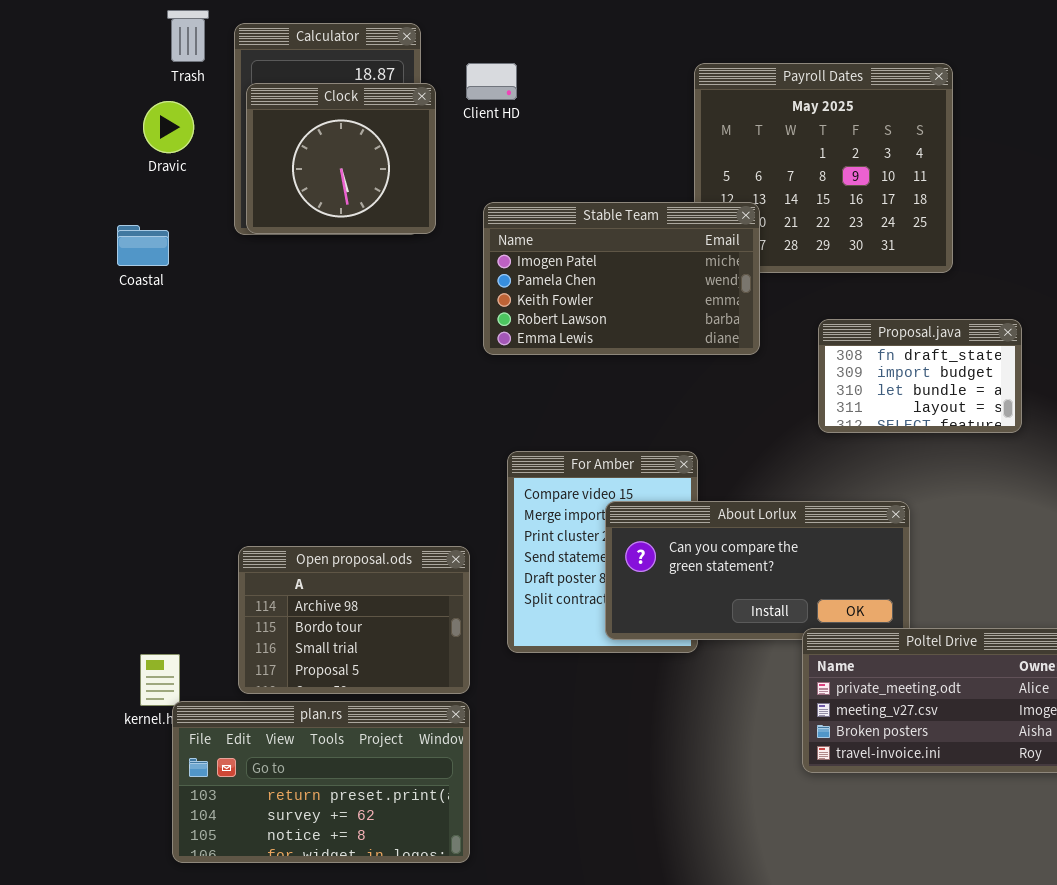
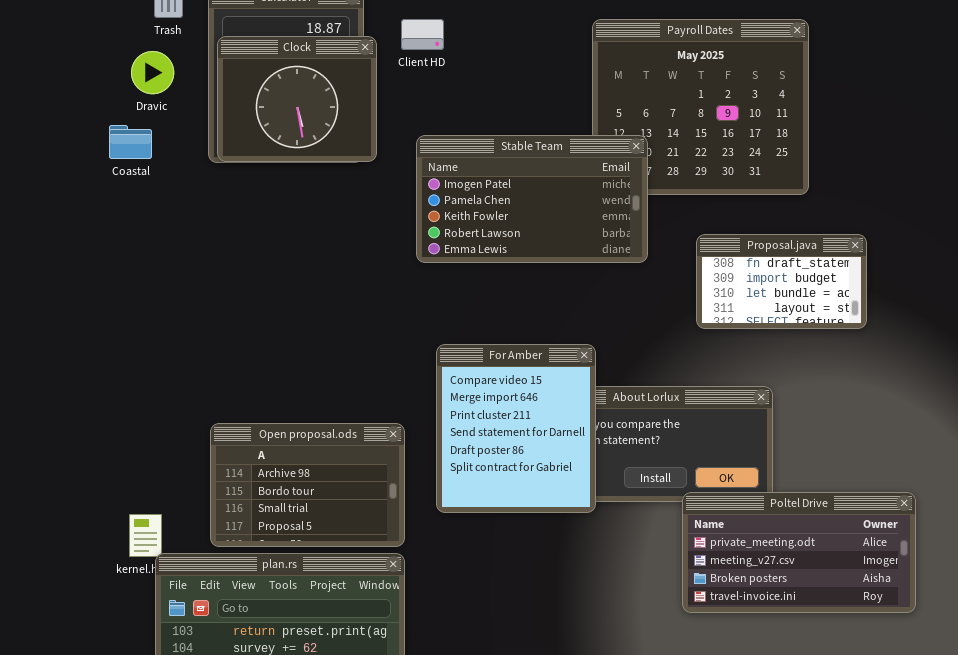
Coastal: [117,225,169,266] -> [109,125,152,159], moved
For Amber: [507,451,698,653] -> [436,344,596,513], raised

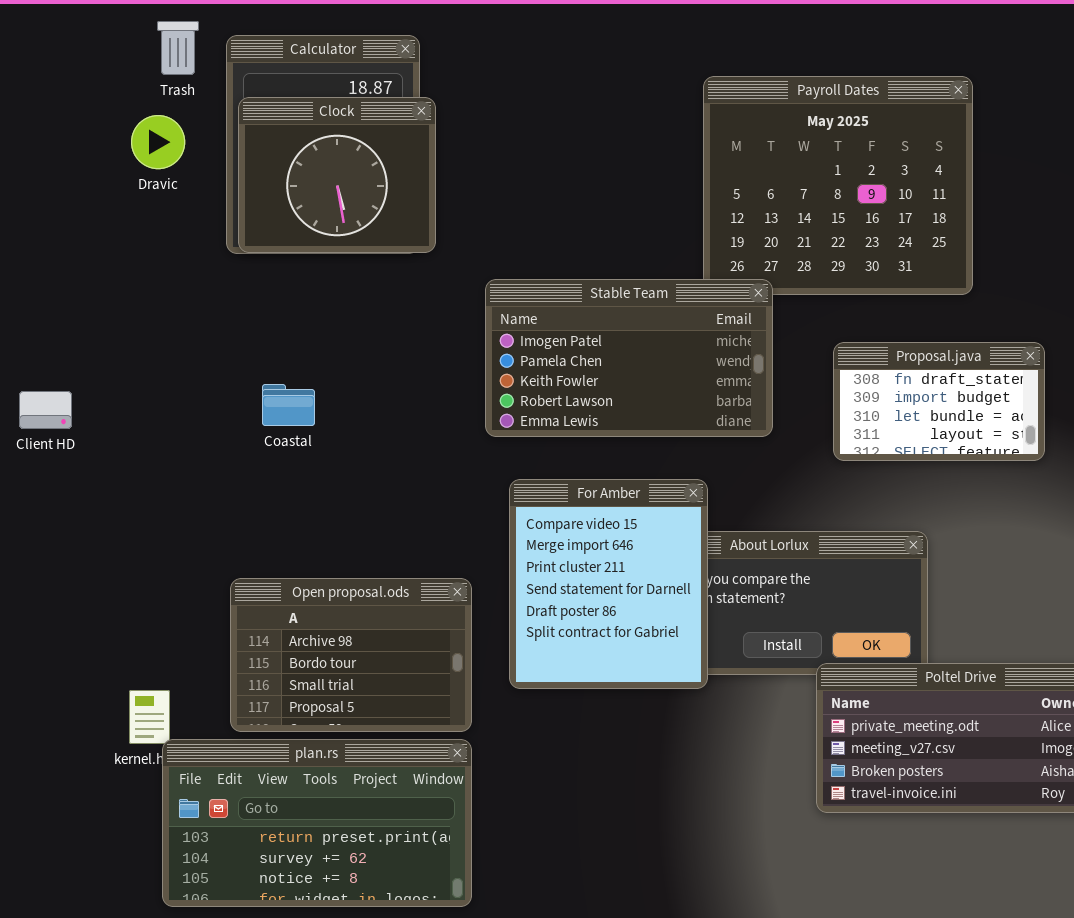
Client HD: [401,19,444,50] -> [19,391,72,429], moved
Coastal: [109,125,152,159] -> [262,384,315,426], moved
Stable Team: [416,135,648,263] -> [485,279,773,437], moved

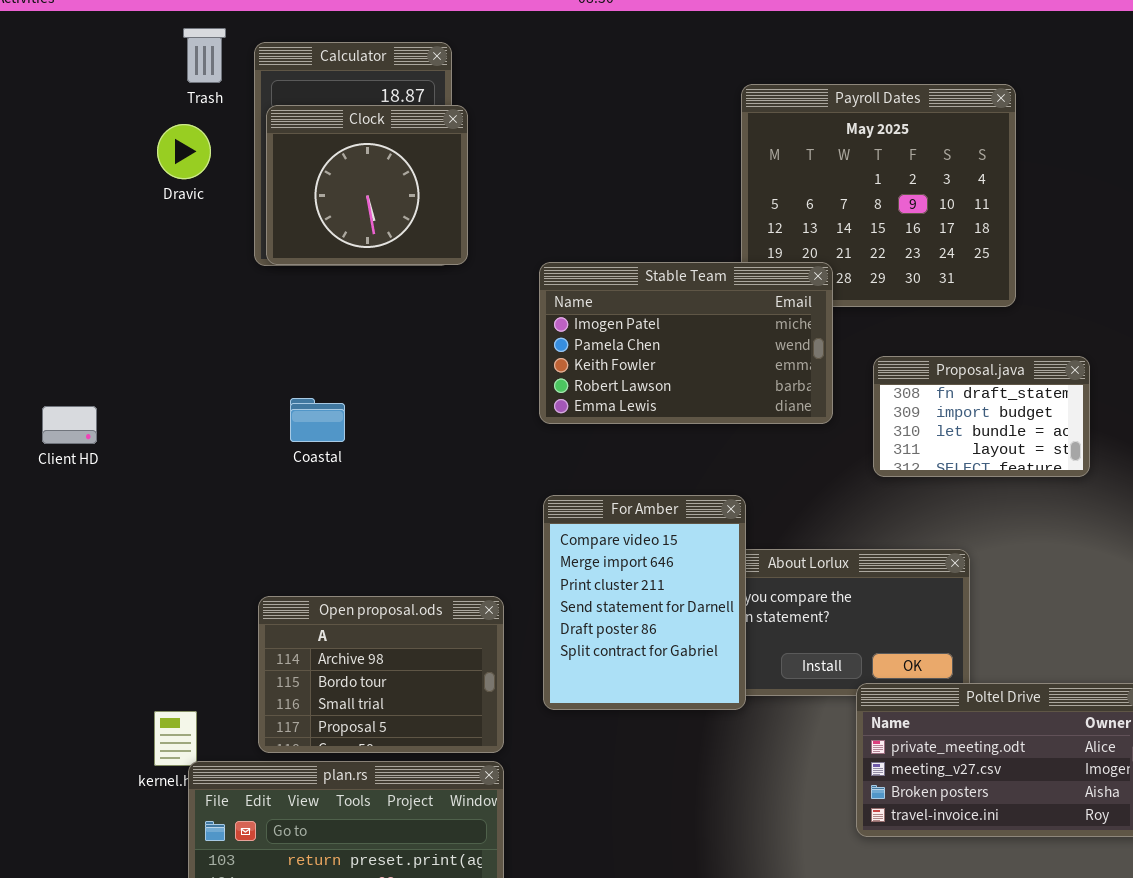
Stable Team: [485,279,773,437] -> [539,262,833,424], moved

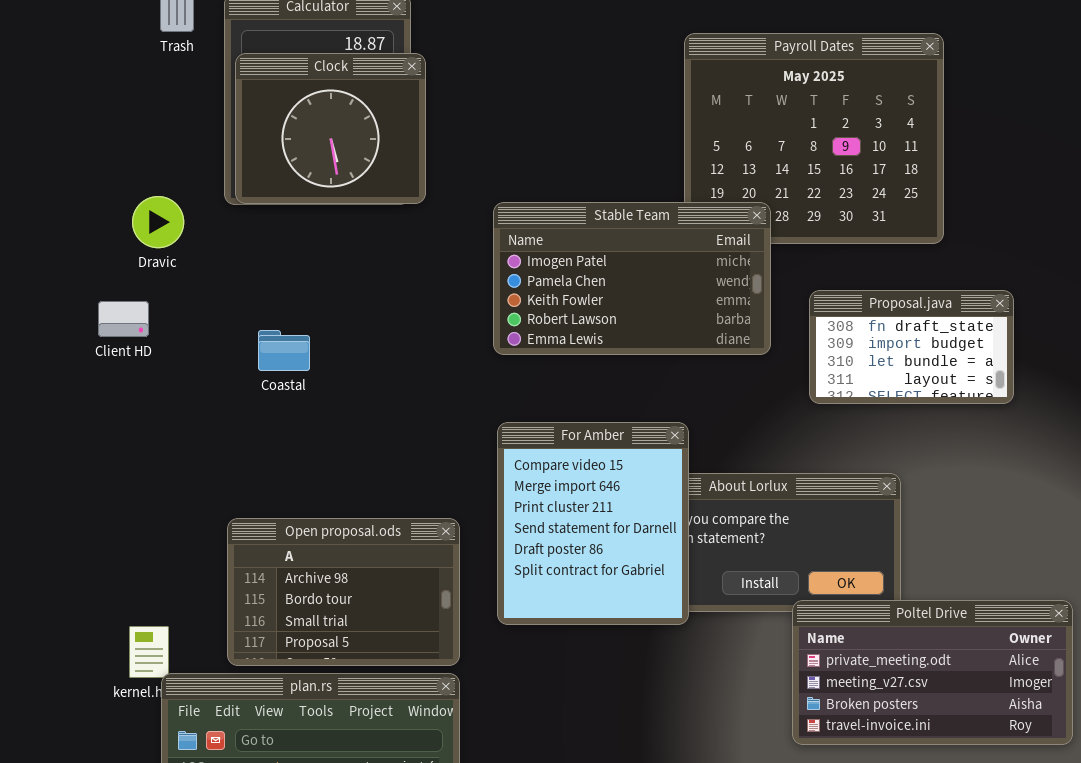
Dravic: [157,124,211,179] -> [132,196,184,248], moved
Client HD: [42,406,97,444] -> [98,301,149,337], moved

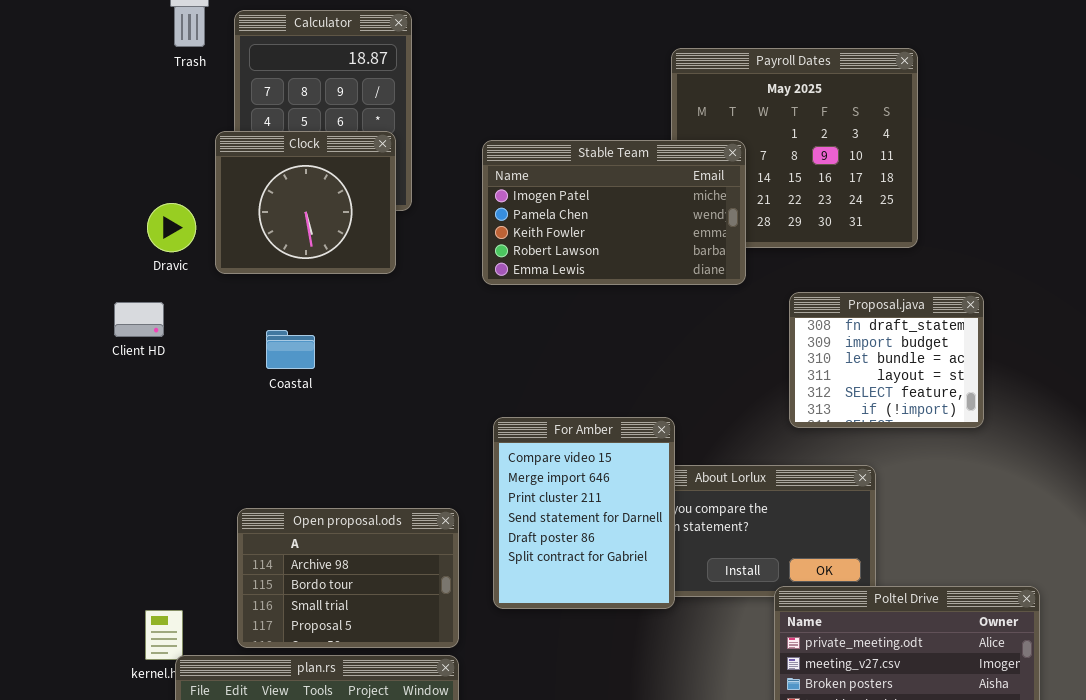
Clock: [235,53,426,204] -> [215,131,396,274], moved
Stable Team: [493,202,771,355] -> [482,140,746,285], moved
Proposal.java: [809,290,1014,404] -> [789,292,984,428], resized

